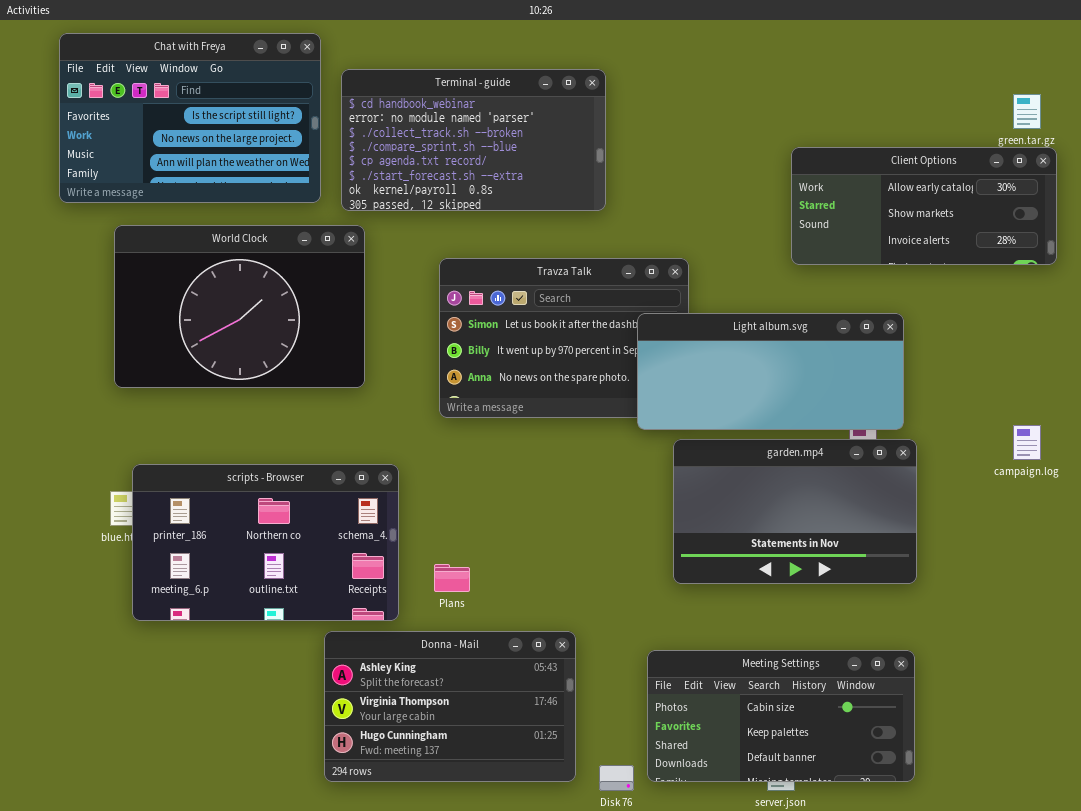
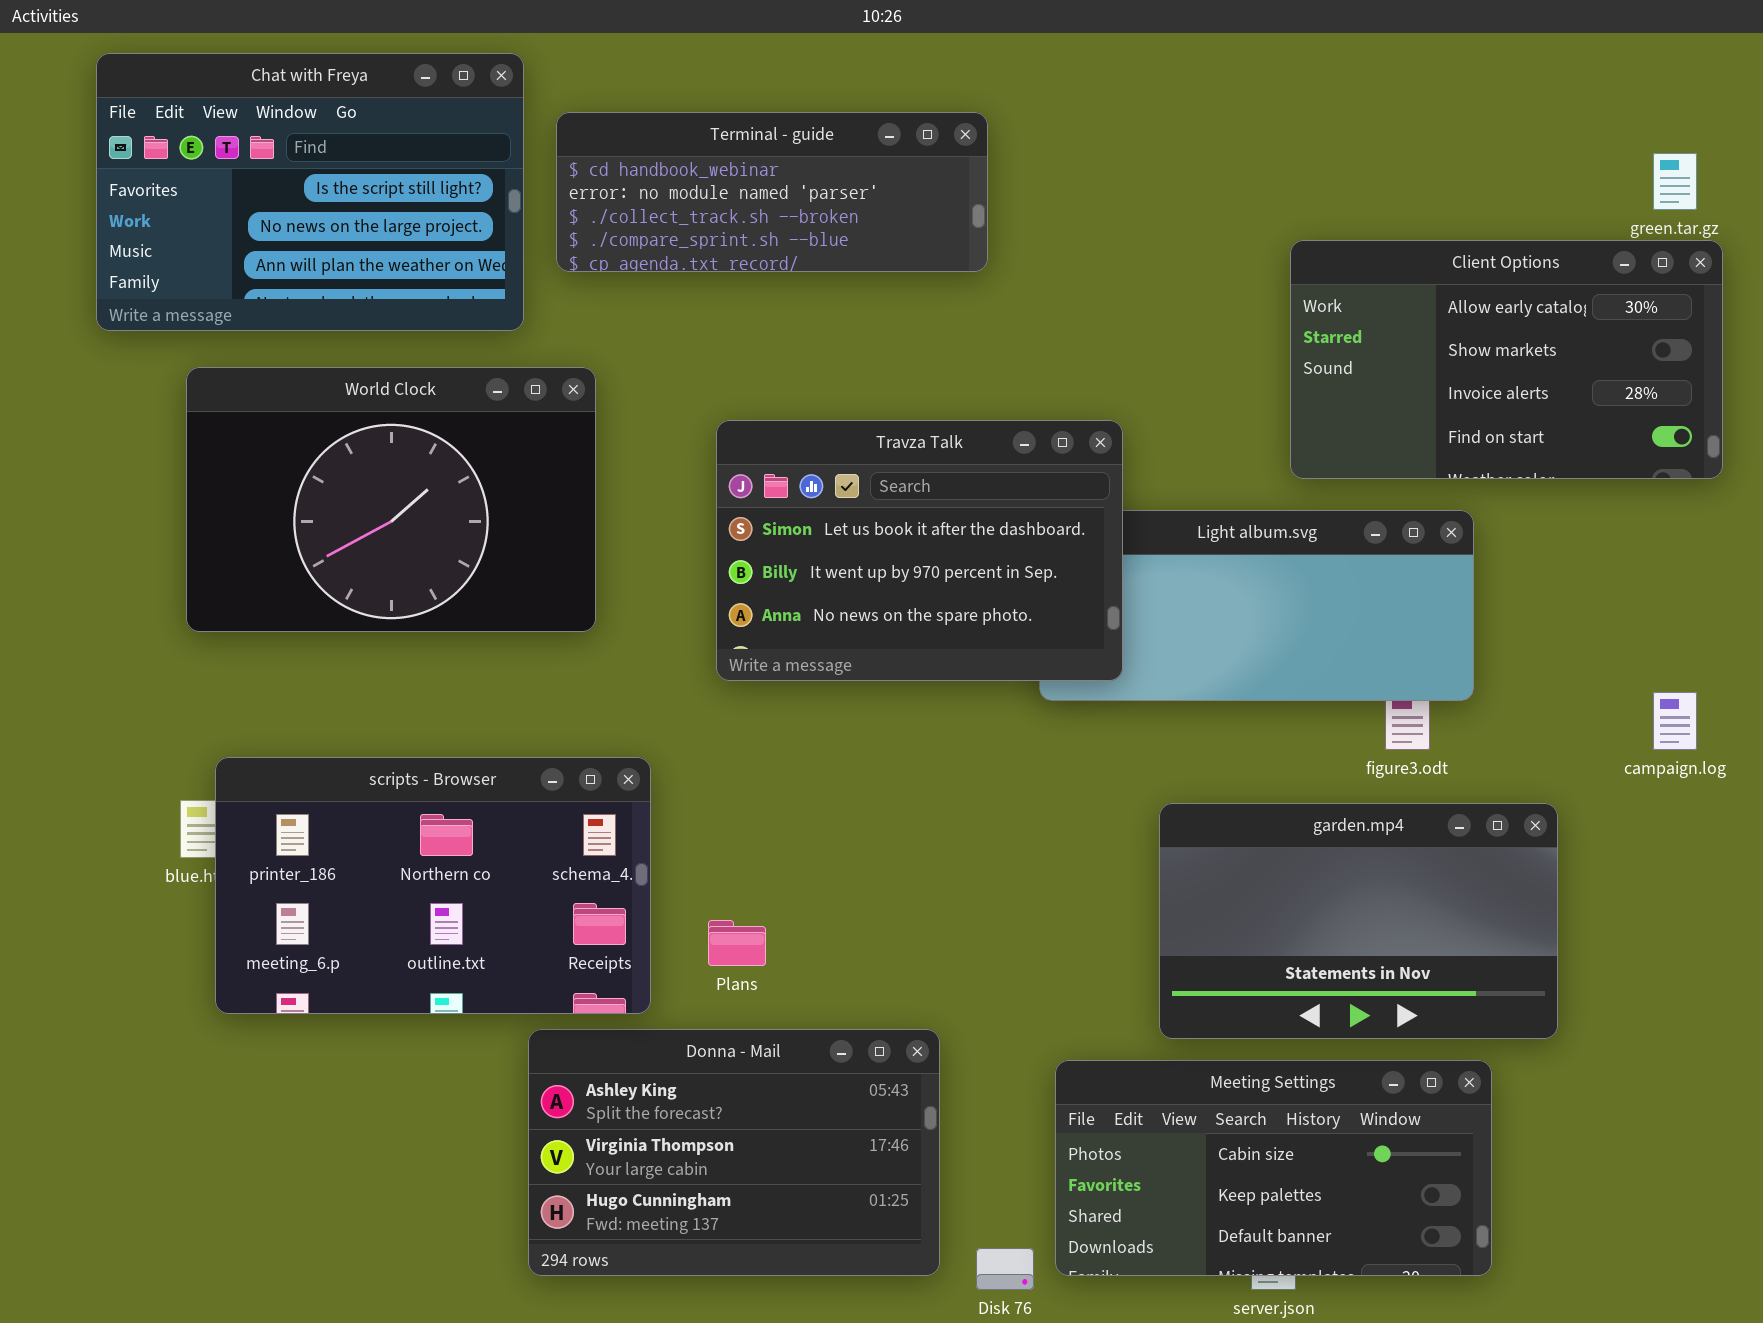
Terminal - guide: [341,69,606,211] -> [556,112,988,272], resized
Client Options: [791,147,1057,265] -> [1290,240,1723,479], resized
Travza Talk: [439,258,689,418] -> [716,420,1123,681], raised
garden.mp4: [673,439,917,584] -> [1159,803,1558,1039], moved

